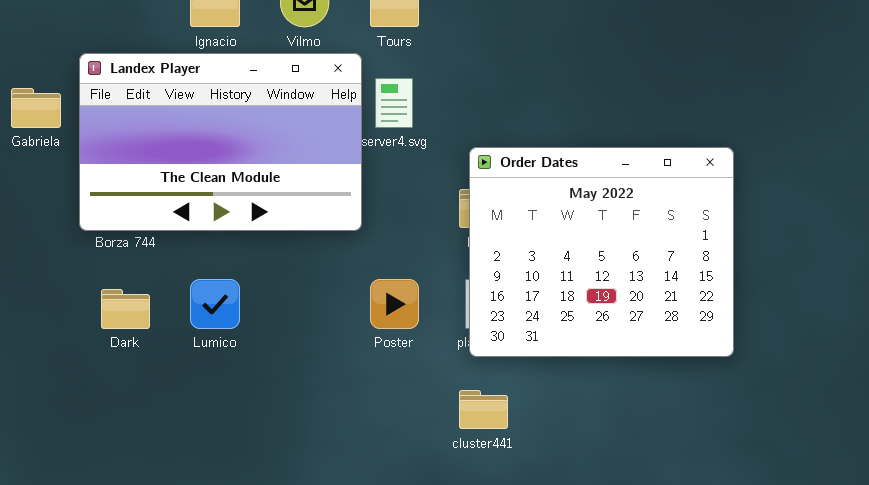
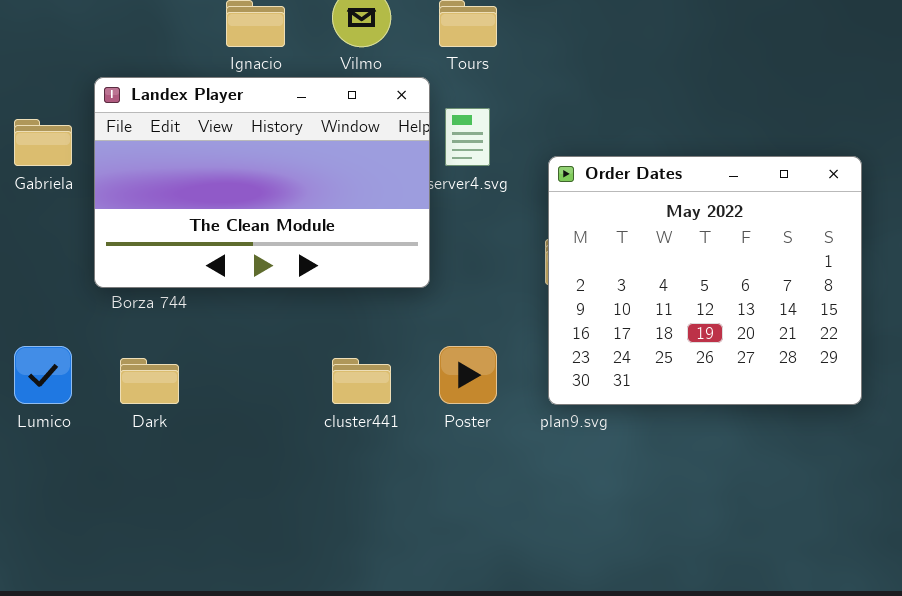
Order Dates: [469,147,734,357] -> [548,156,862,405], moved
Lumico: [190,279,240,329] -> [14,346,72,404], moved
cluster441: [459,390,508,429] -> [332,358,391,404], moved

